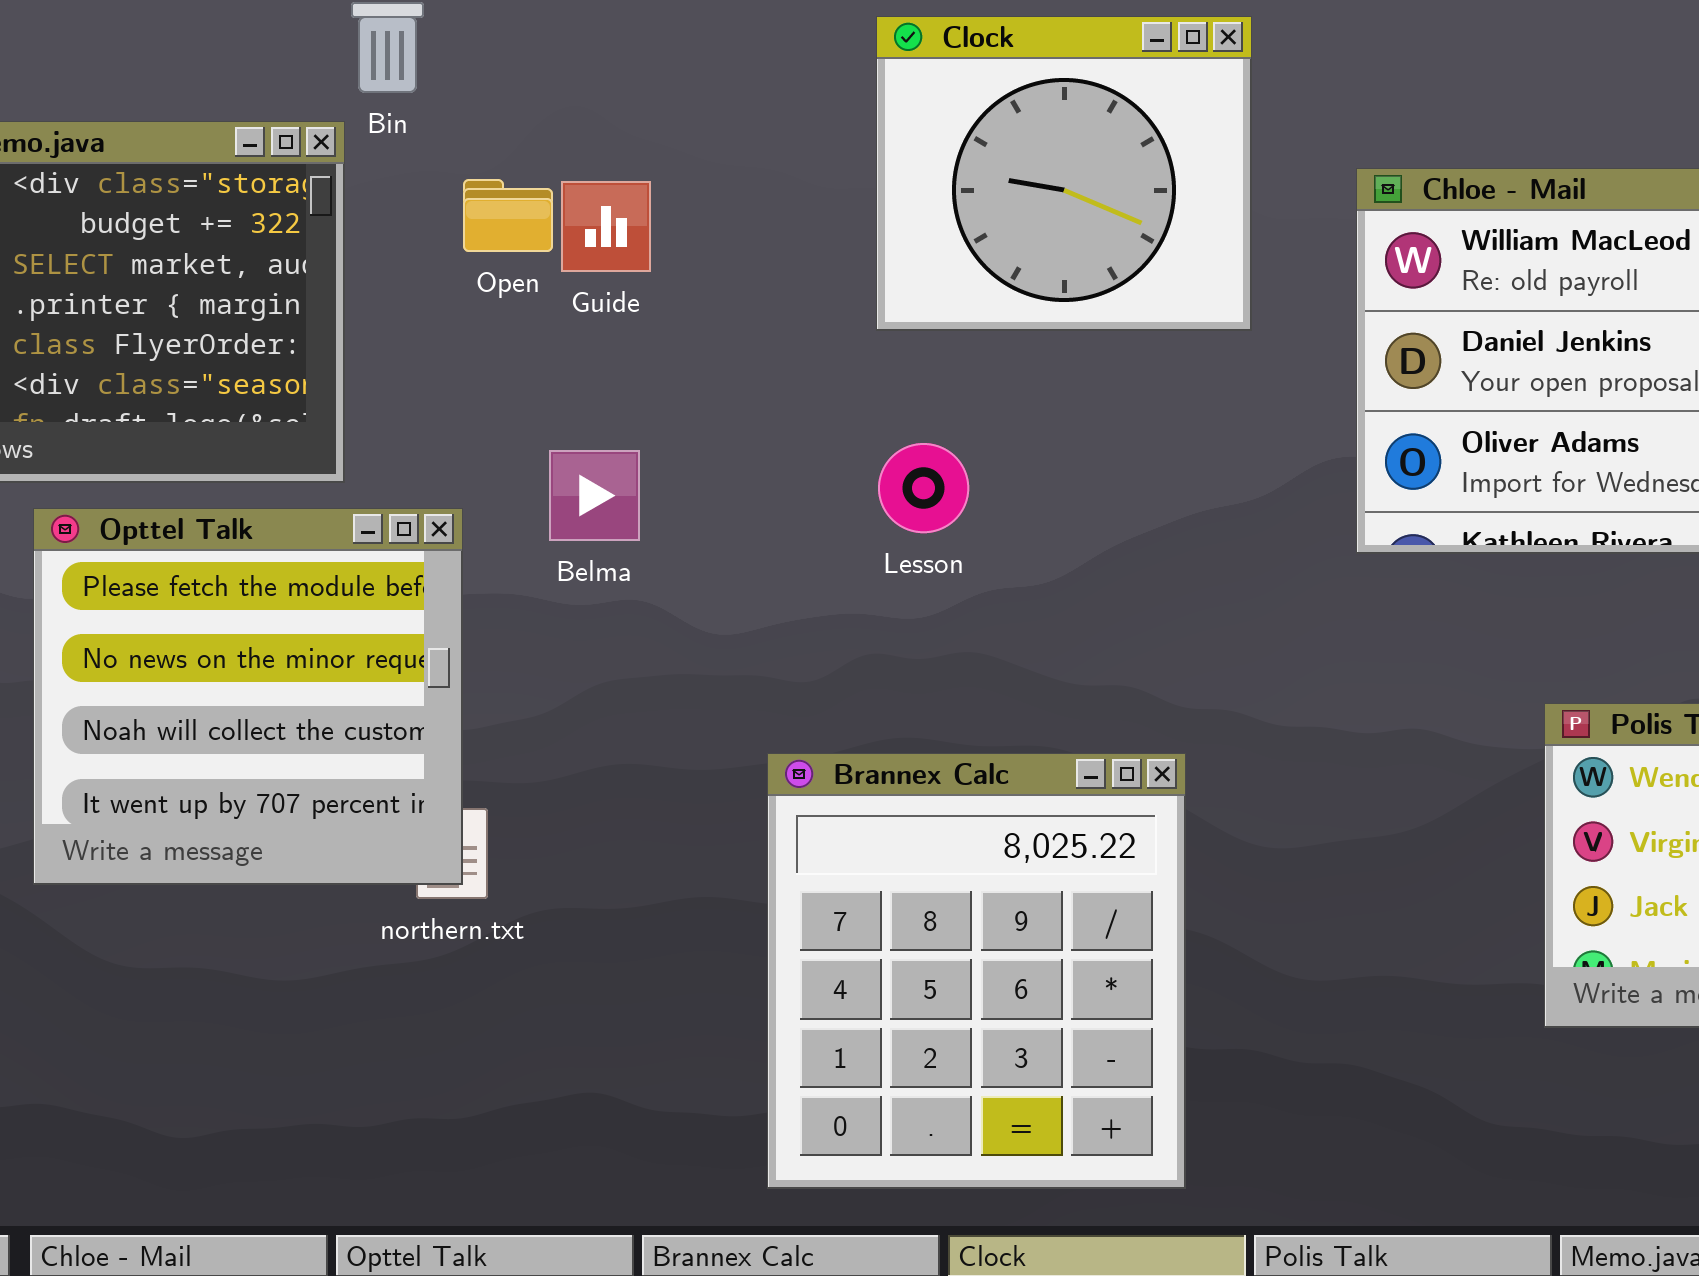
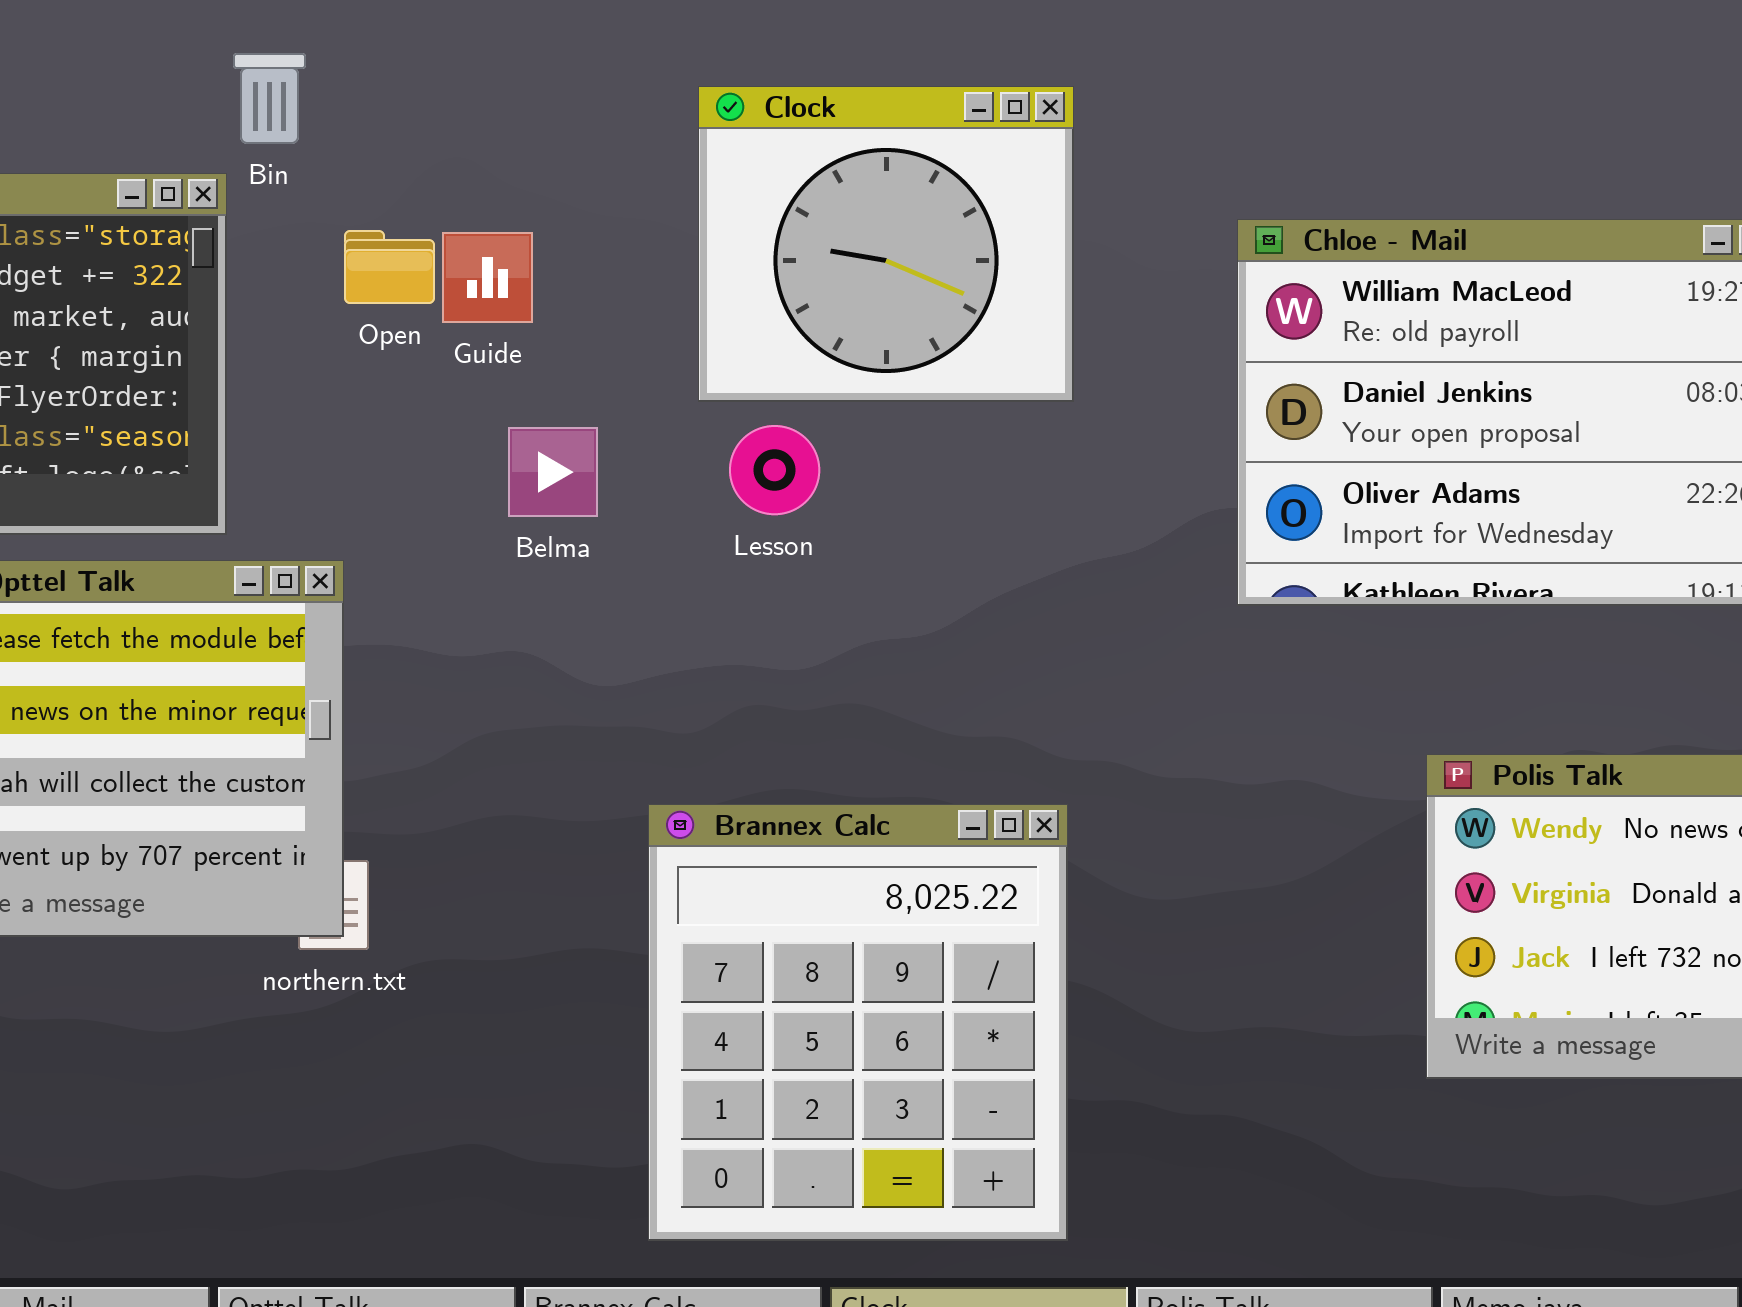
Clock: [876,16,1252,331] -> [698,86,1074,402], moved
Lesson: [878,443,969,533] -> [729,425,820,515], moved
Belma: [549,450,640,541] -> [508,427,598,517], moved

